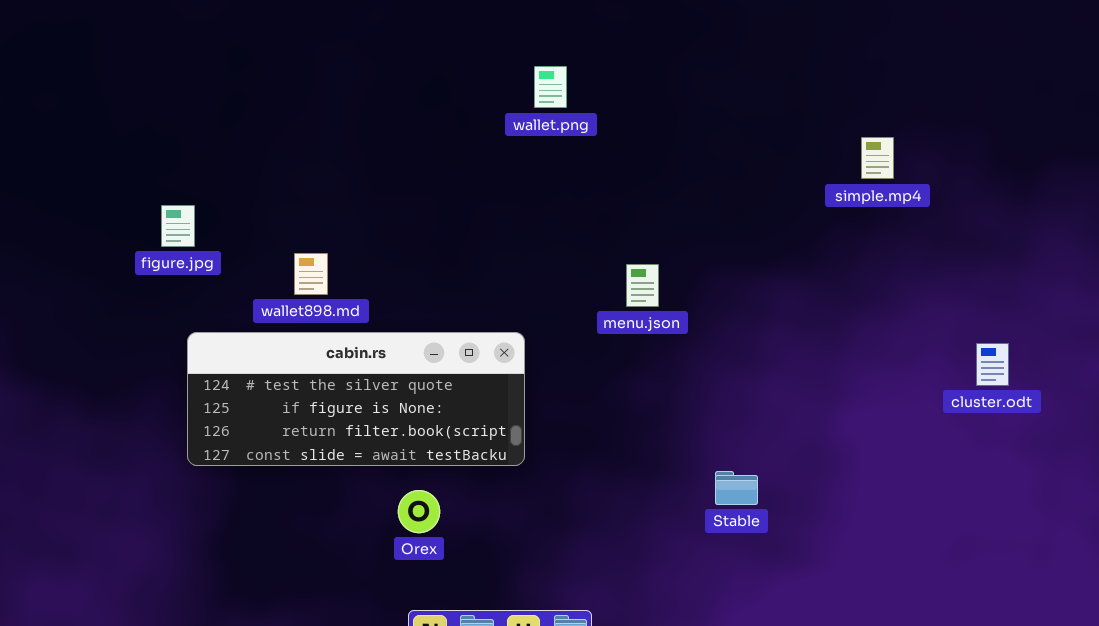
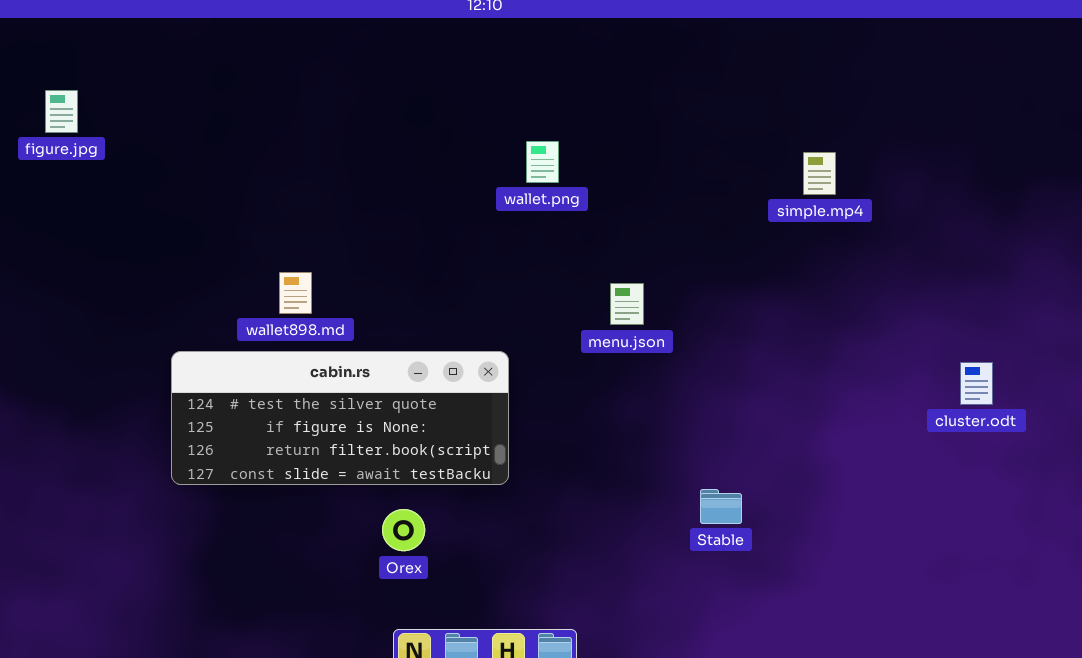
wallet.png: [534,66,567,108] -> [526,141,559,183], moved
simple.mp4: [861,137,894,179] -> [803,152,836,195], moved
figure.jpg: [161,205,195,247] -> [45,90,78,133], moved

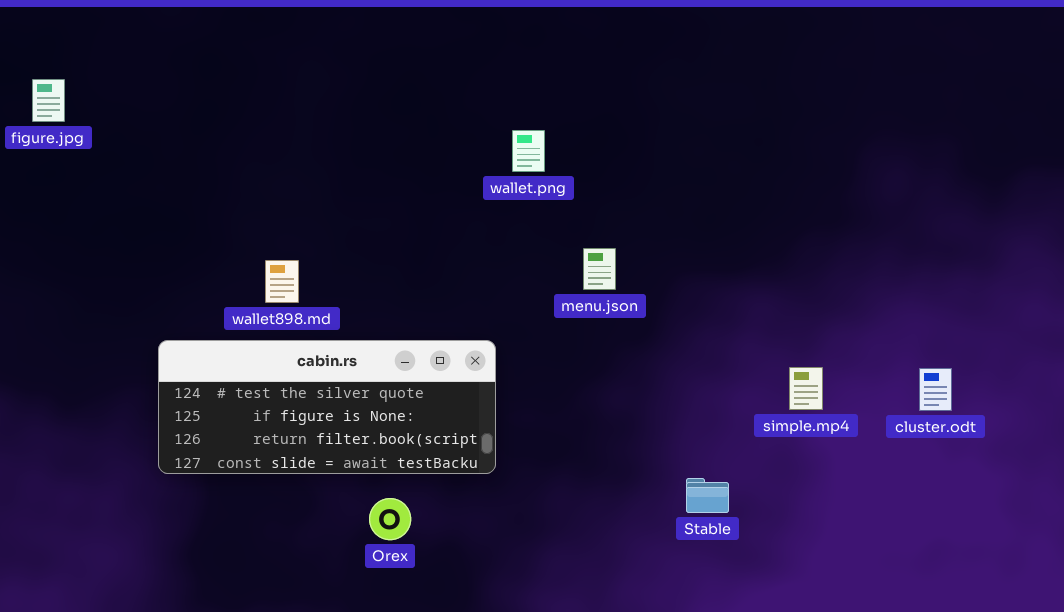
simple.mp4: [803,152,836,195] -> [789,367,823,410], moved
menu.json: [610,283,644,325] -> [583,248,616,290], moved
cluster.odt: [960,362,993,405] -> [919,368,952,411], moved

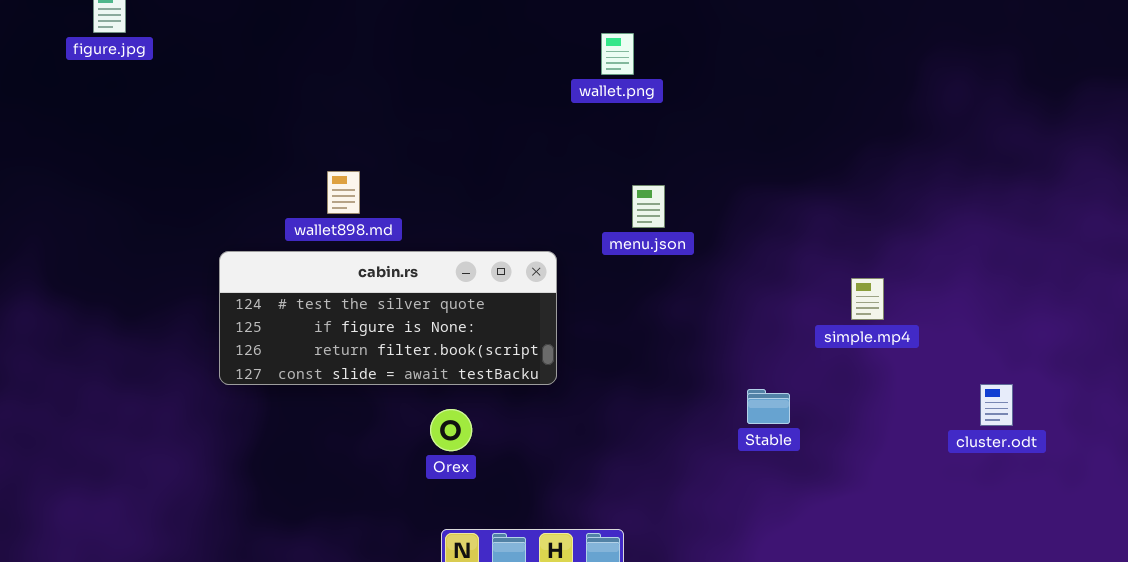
wallet.png: [512,130,545,172] -> [601,33,634,75], moved
menu.json: [583,248,616,290] -> [632,185,665,228], moved
cluster.odt: [919,368,952,411] -> [980,384,1013,426], moved

